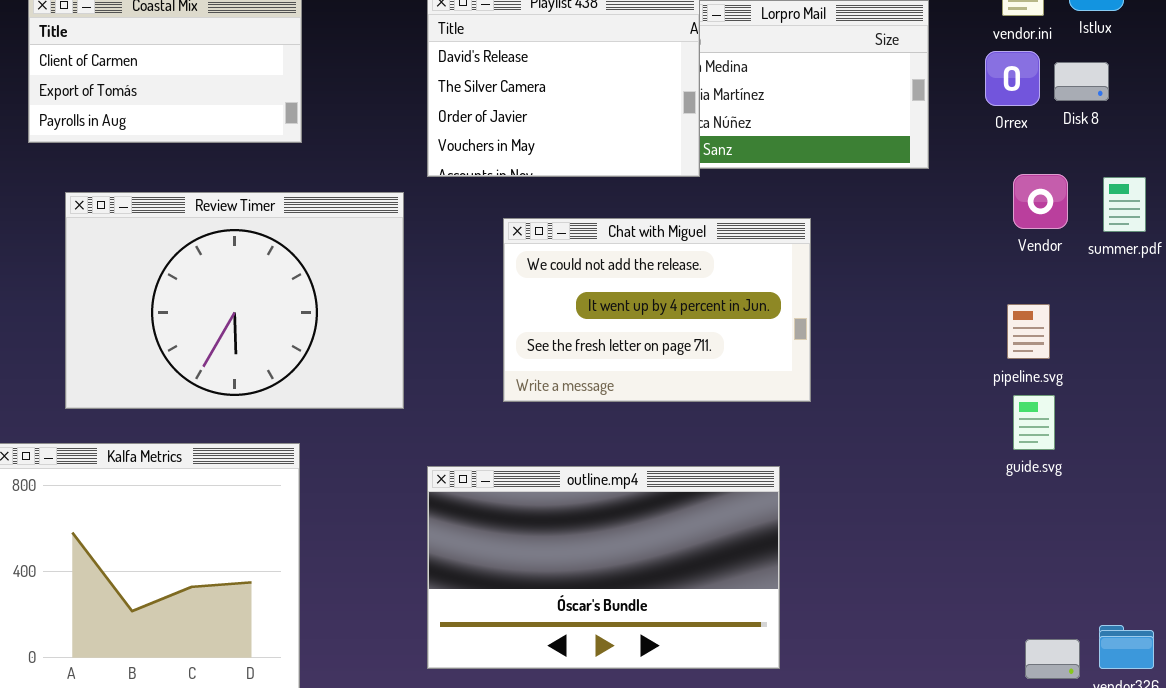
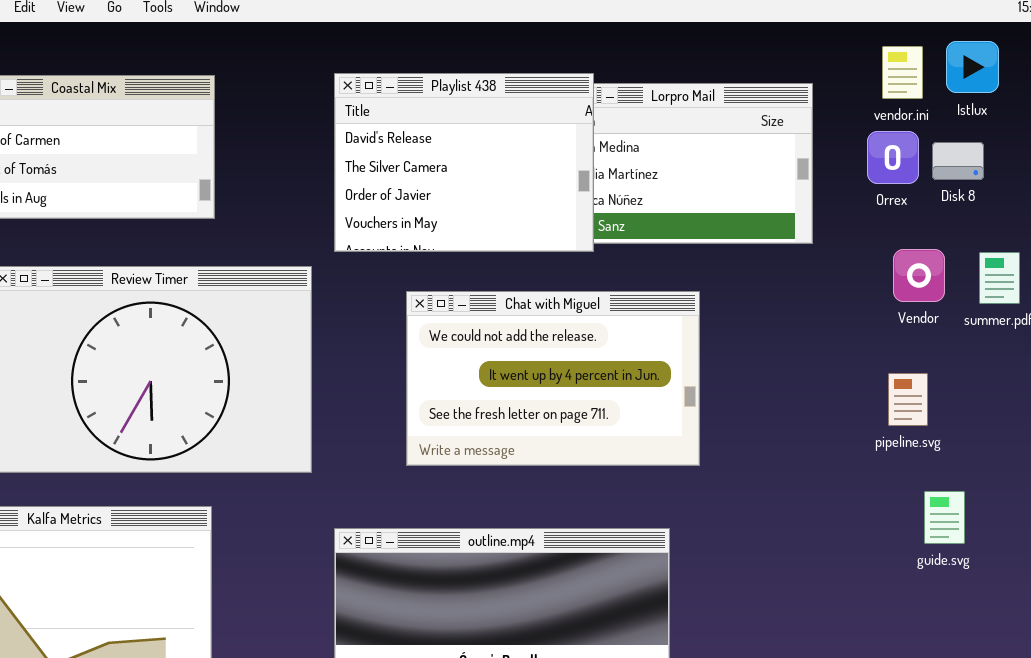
guide.svg: [1013,395,1055,450] -> [924,491,965,544], moved

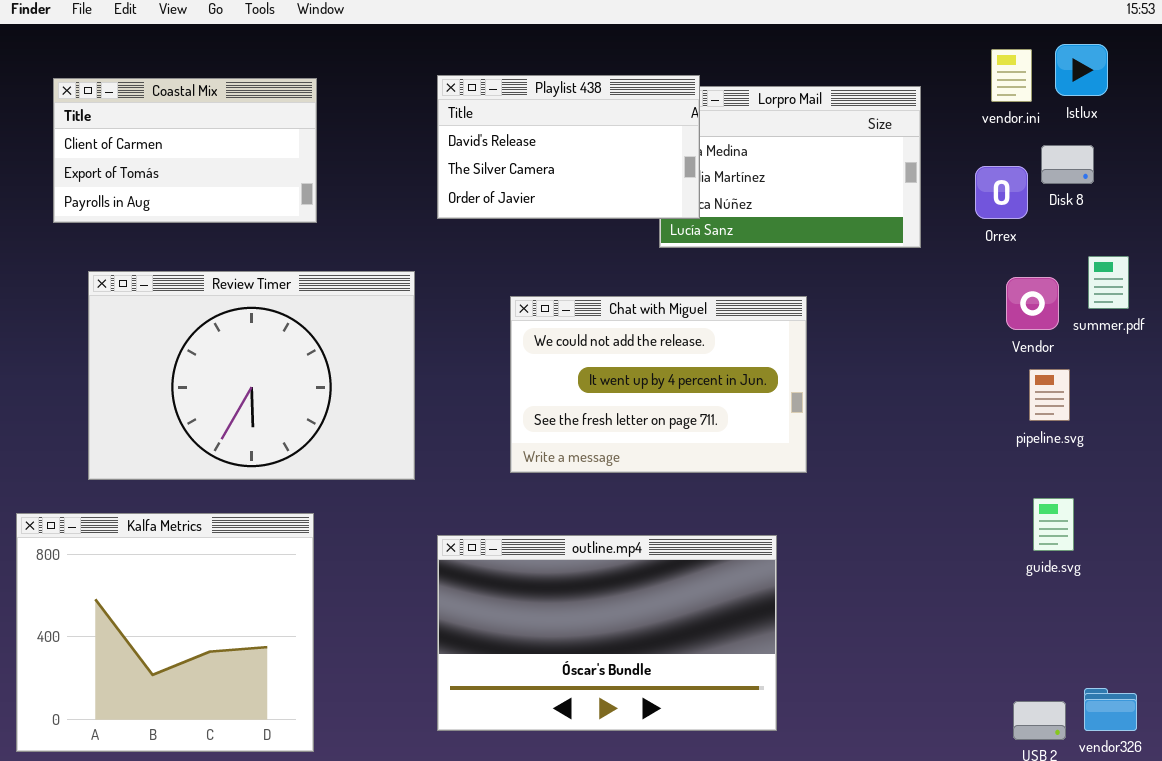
Playlist 438: [334,73,594,252] -> [437,75,700,219], resized
Orrex: [867,131,919,184] -> [975,166,1028,219], moved
Vendor: [893,249,945,302] -> [1006,277,1059,330], moved
pipeline.svg: [888,373,928,426] -> [1029,369,1070,421], moved

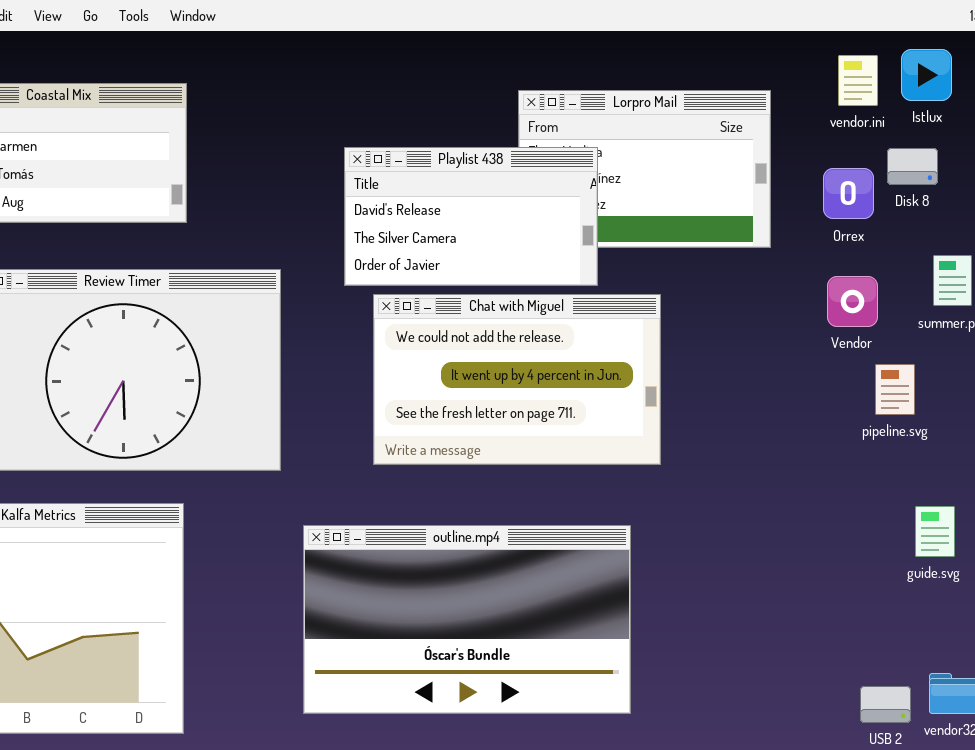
Playlist 438: [437,75,700,219] -> [344,147,598,286], moved
Vendor: [1006,277,1059,330] -> [827,276,878,327], moved
guide.svg: [1033,498,1074,551] -> [915,506,955,557], moved

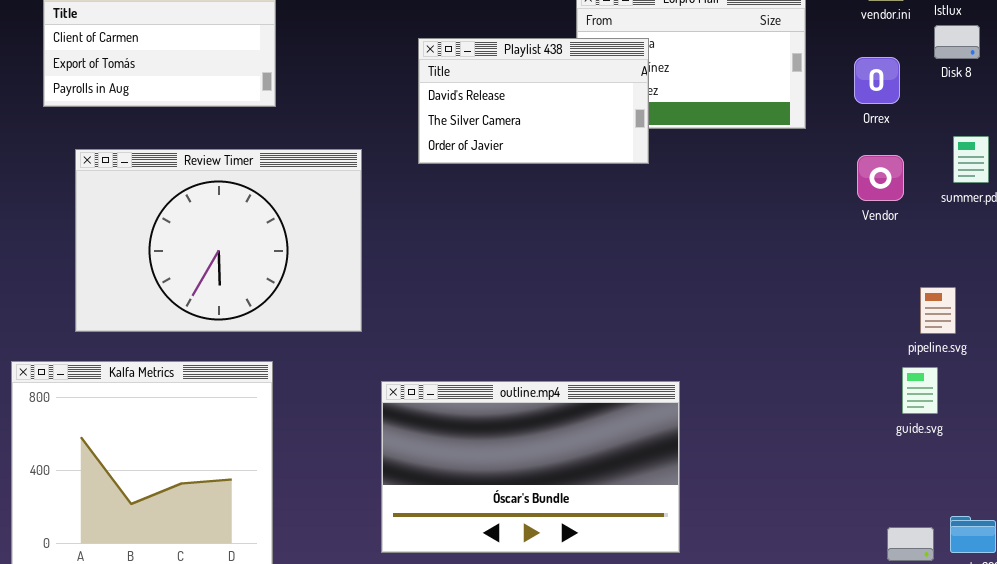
Disk 8: [887,148,938,185] -> [934,25,980,59], moved
Chat with Miguel: [373,294,661,465] -> none, closed
pipeline.svg: [875,364,915,415] -> [920,287,956,334], moved
guide.svg: [915,506,955,557] -> [902,367,938,414], moved

